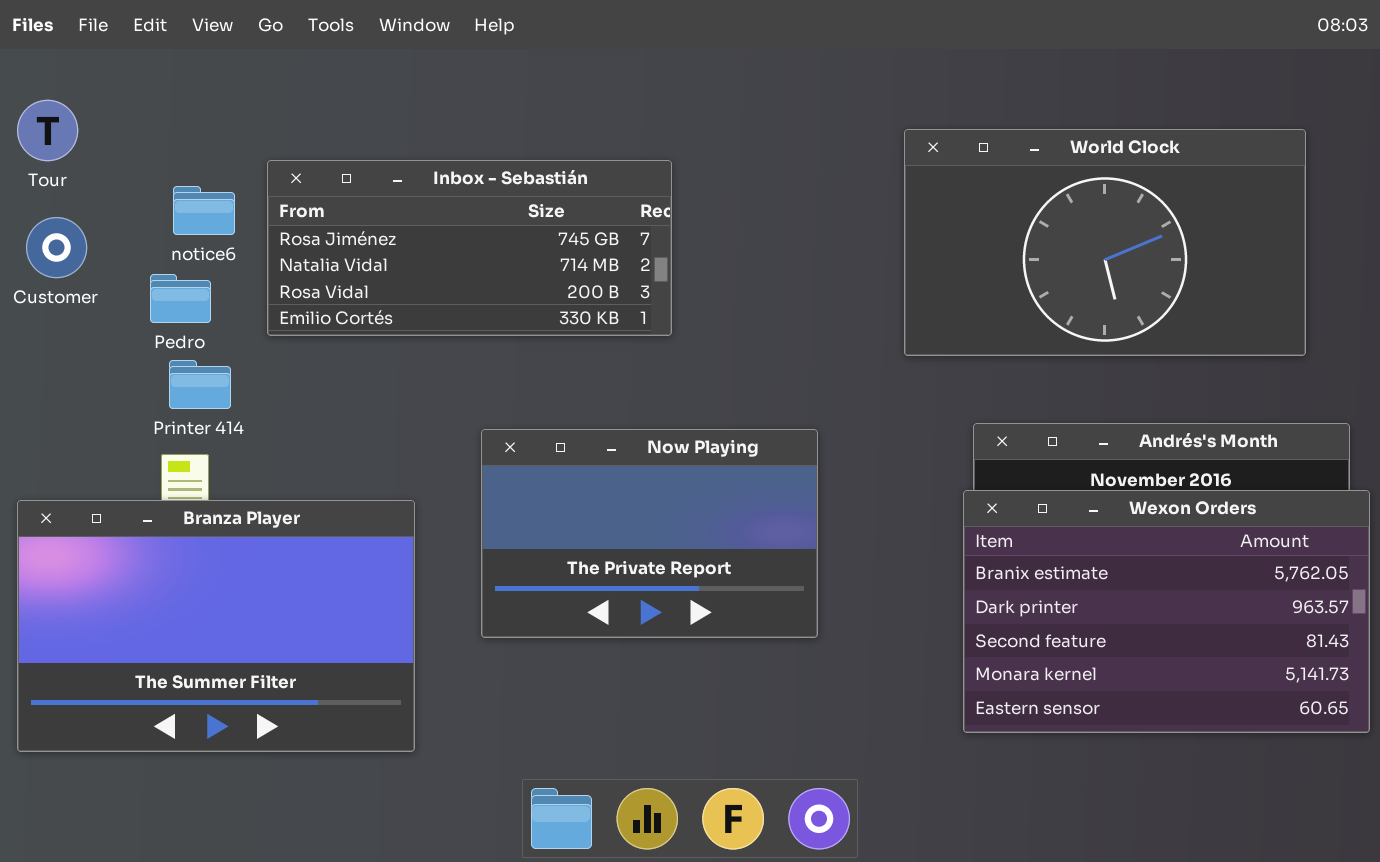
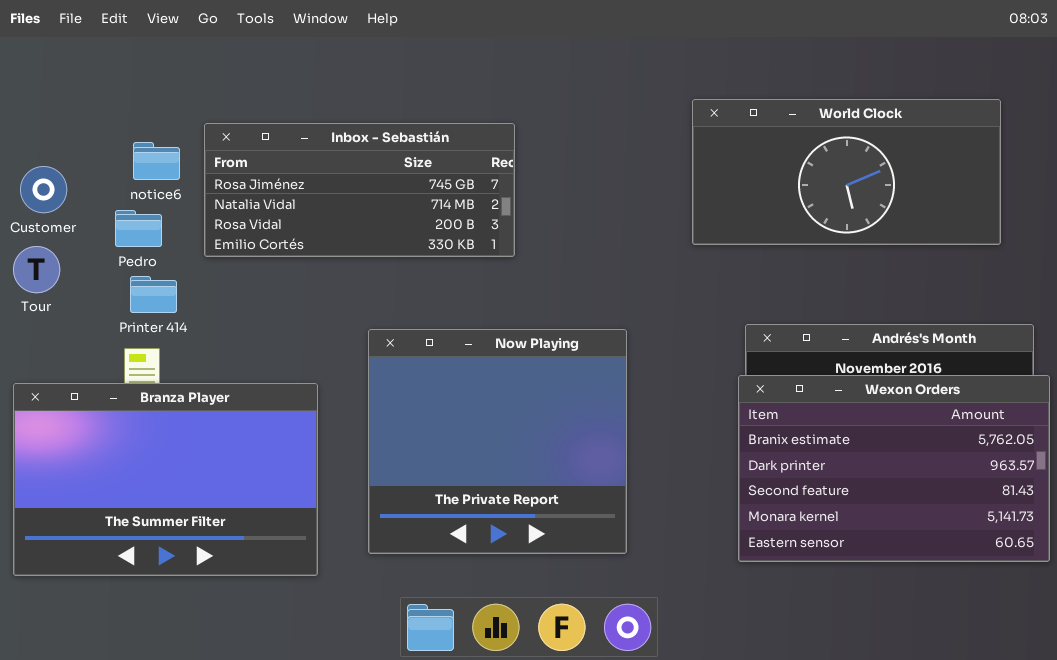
Tour: [17,100,78,161] -> [13,246,60,293], moved
World Clock: [904,129,1306,356] -> [692,99,1001,245], resized
Now Playing: [481,429,818,638] -> [368,329,627,554], resized

